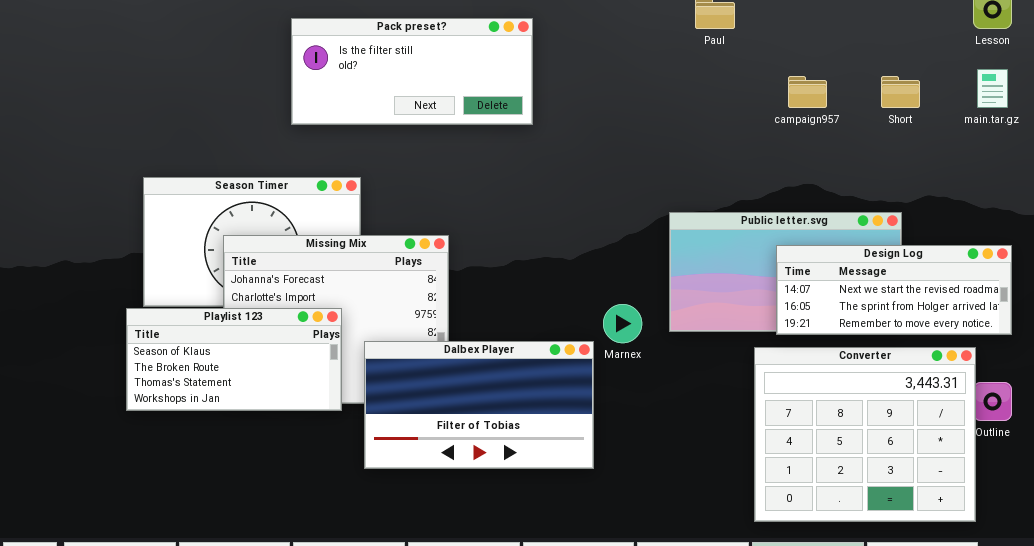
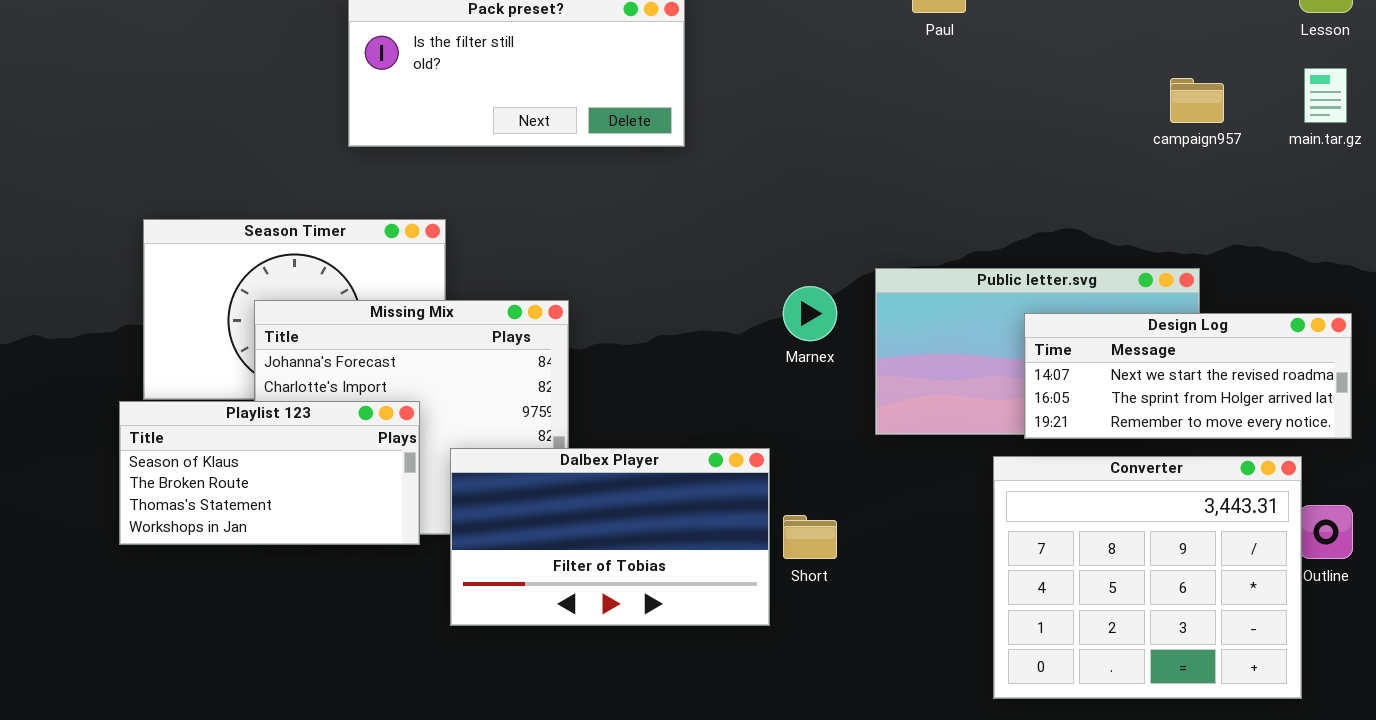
campaign957: [788,76,827,108] -> [1170,78,1224,123], moved
Short: [881,76,920,108] -> [783,515,837,559], moved
Marnex: [603,304,642,343] -> [783,286,837,341], moved

